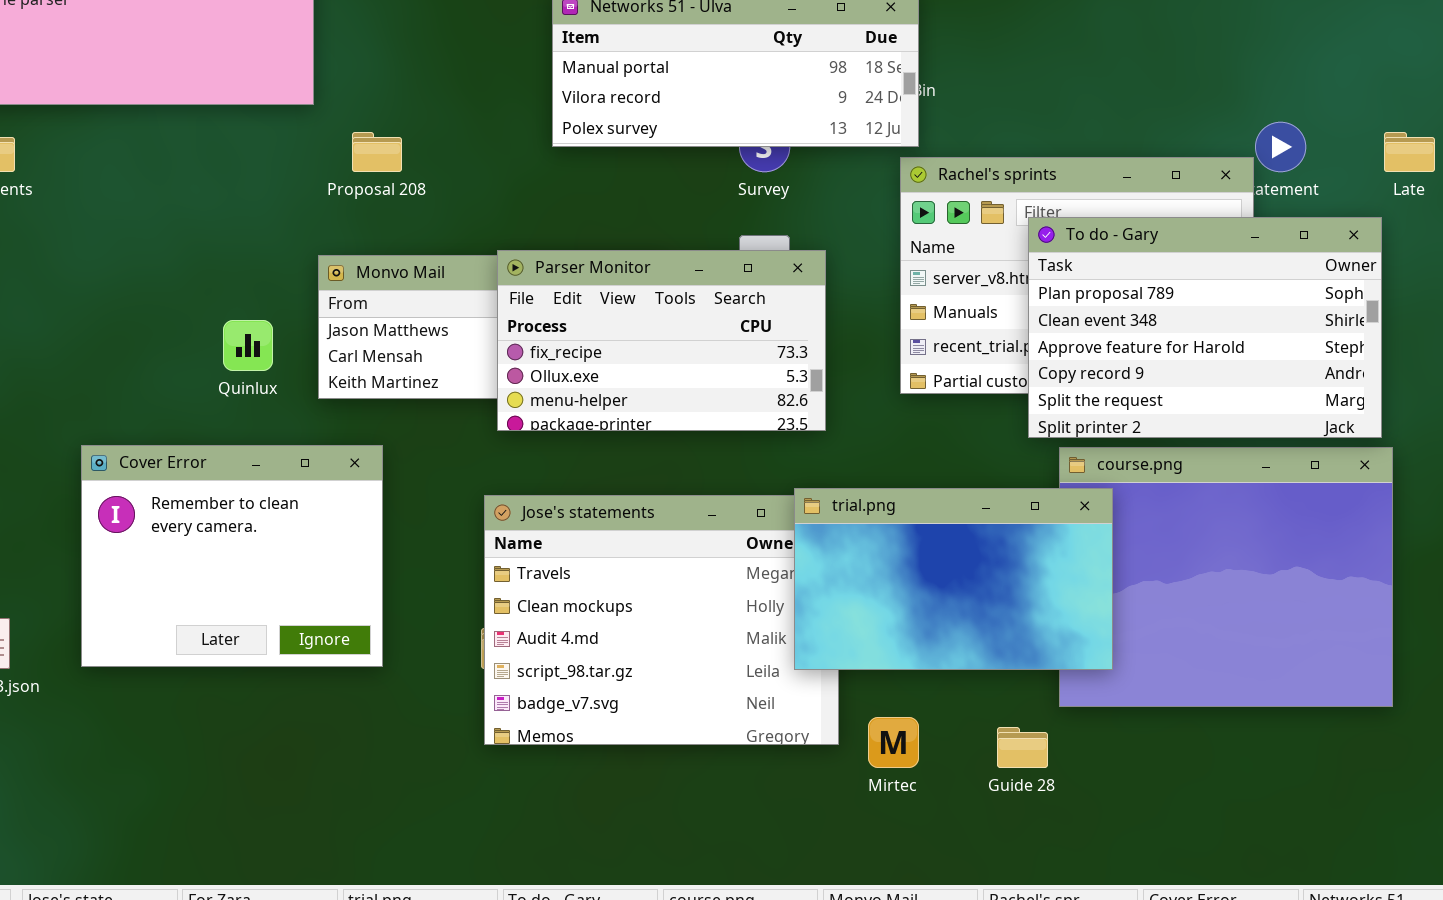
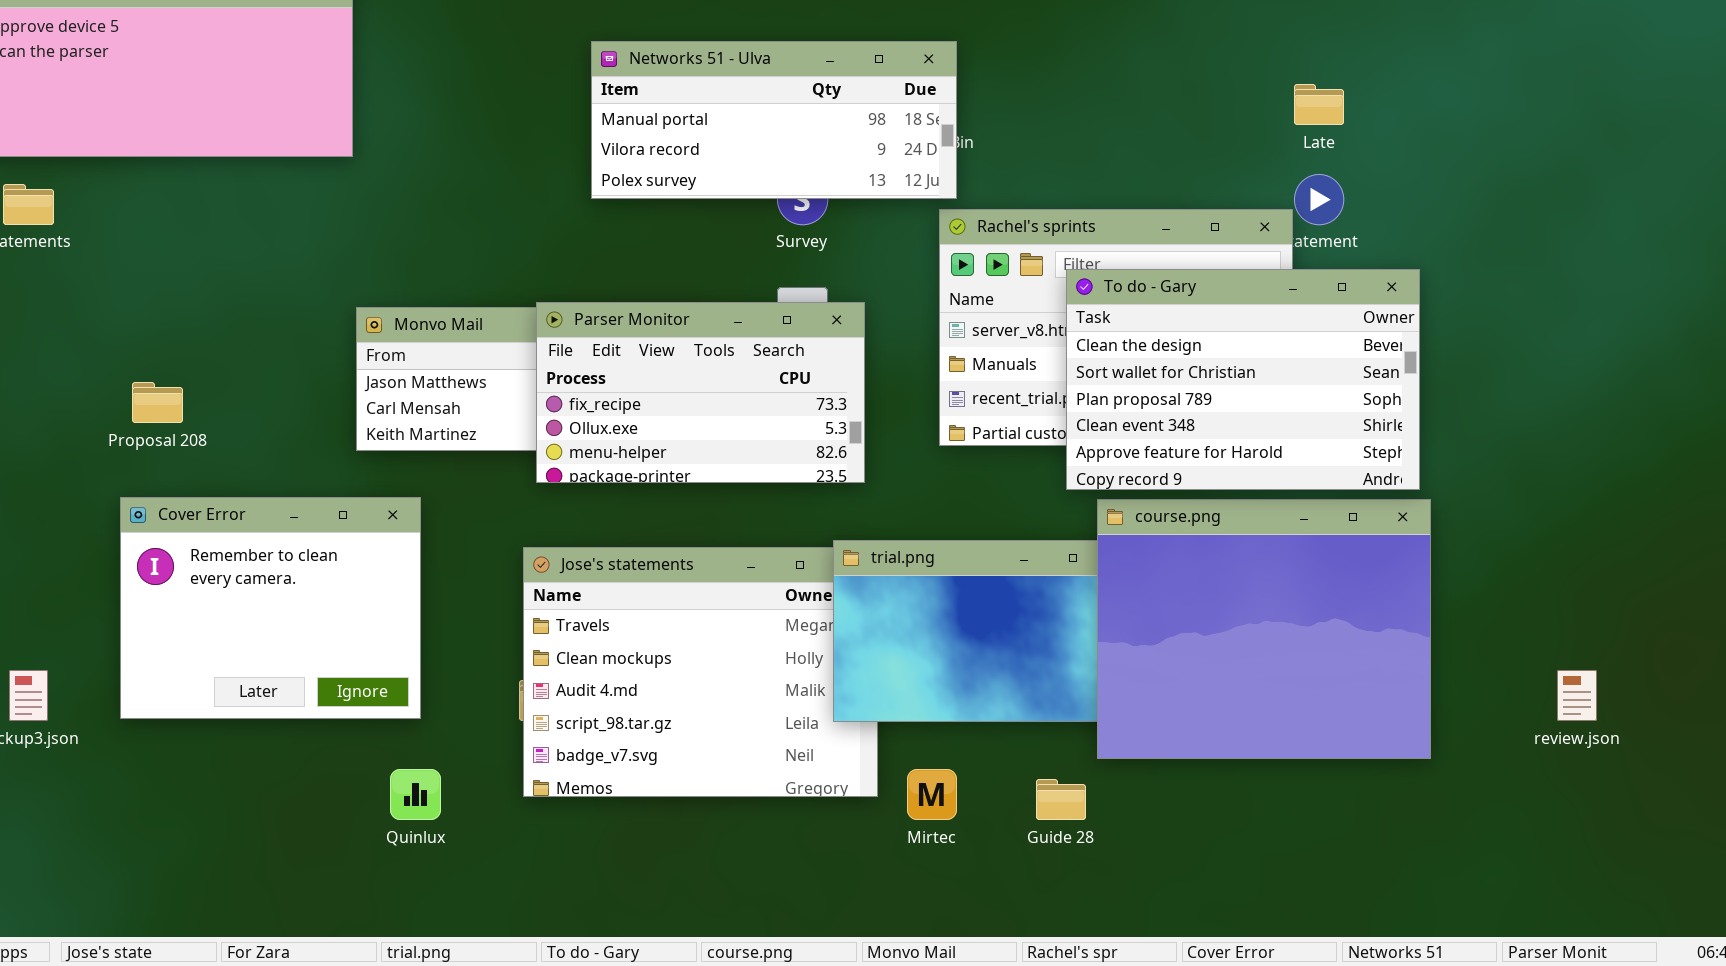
Proposal 208: [352,132,402,172] -> [132,382,183,423], moved
Late: [1384,132,1435,172] -> [1294,84,1344,125], moved
To do - Gary: [1028,217,1382,438] -> [1066,269,1420,490], scrolled up 2 rows
Quinlux: [223,320,273,371] -> [390,769,441,820], moved
course.png: [1059,447,1393,707] -> [1097,499,1431,759], raised

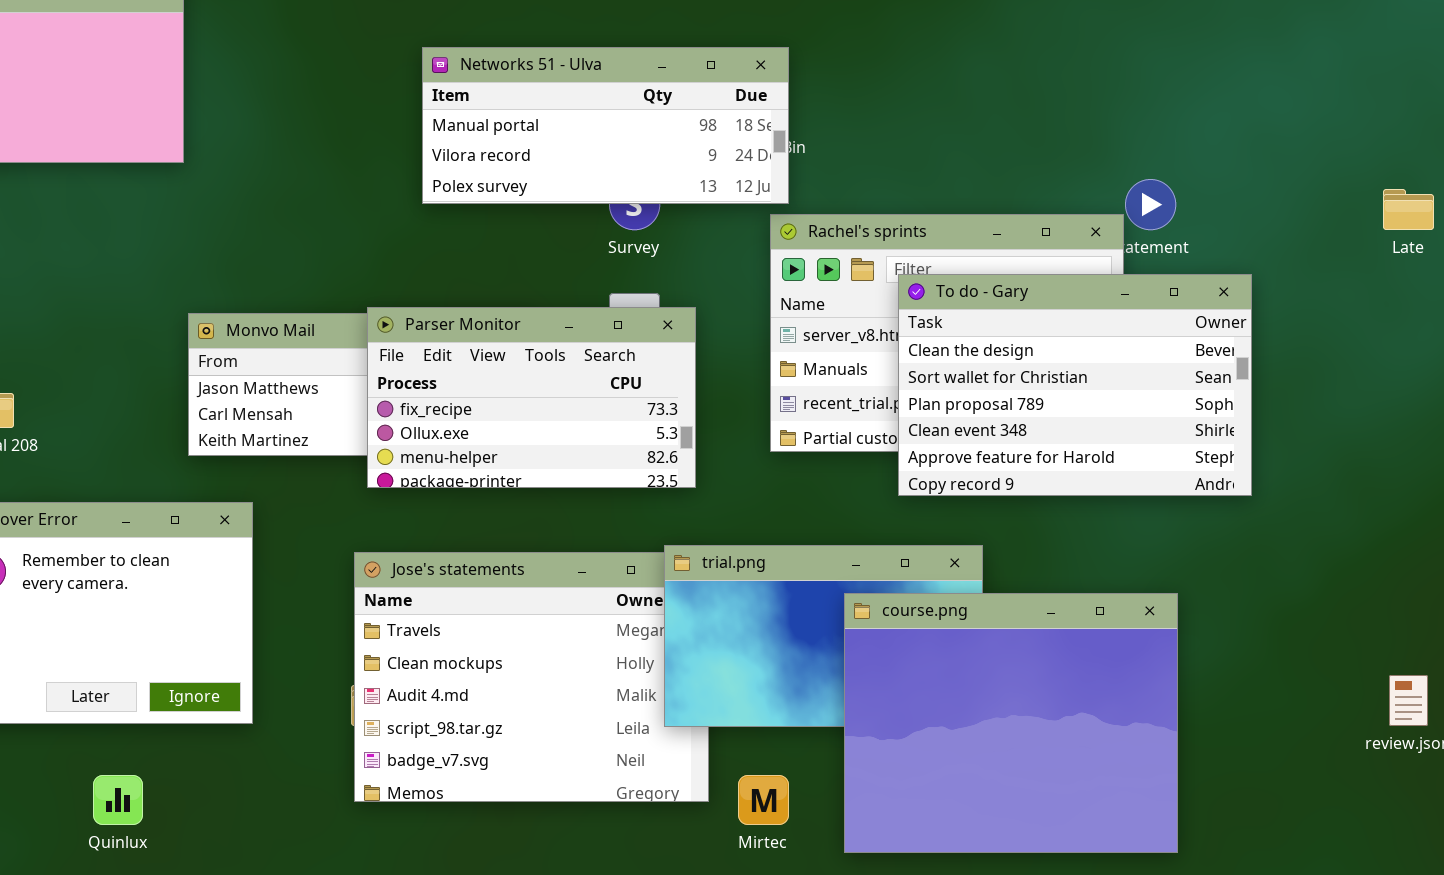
Late: [1294,84,1344,125] -> [1383,189,1434,230], moved
course.png: [1097,499,1431,759] -> [844,593,1178,853], moved
Quinlux: [390,769,441,820] -> [93,775,143,825], moved

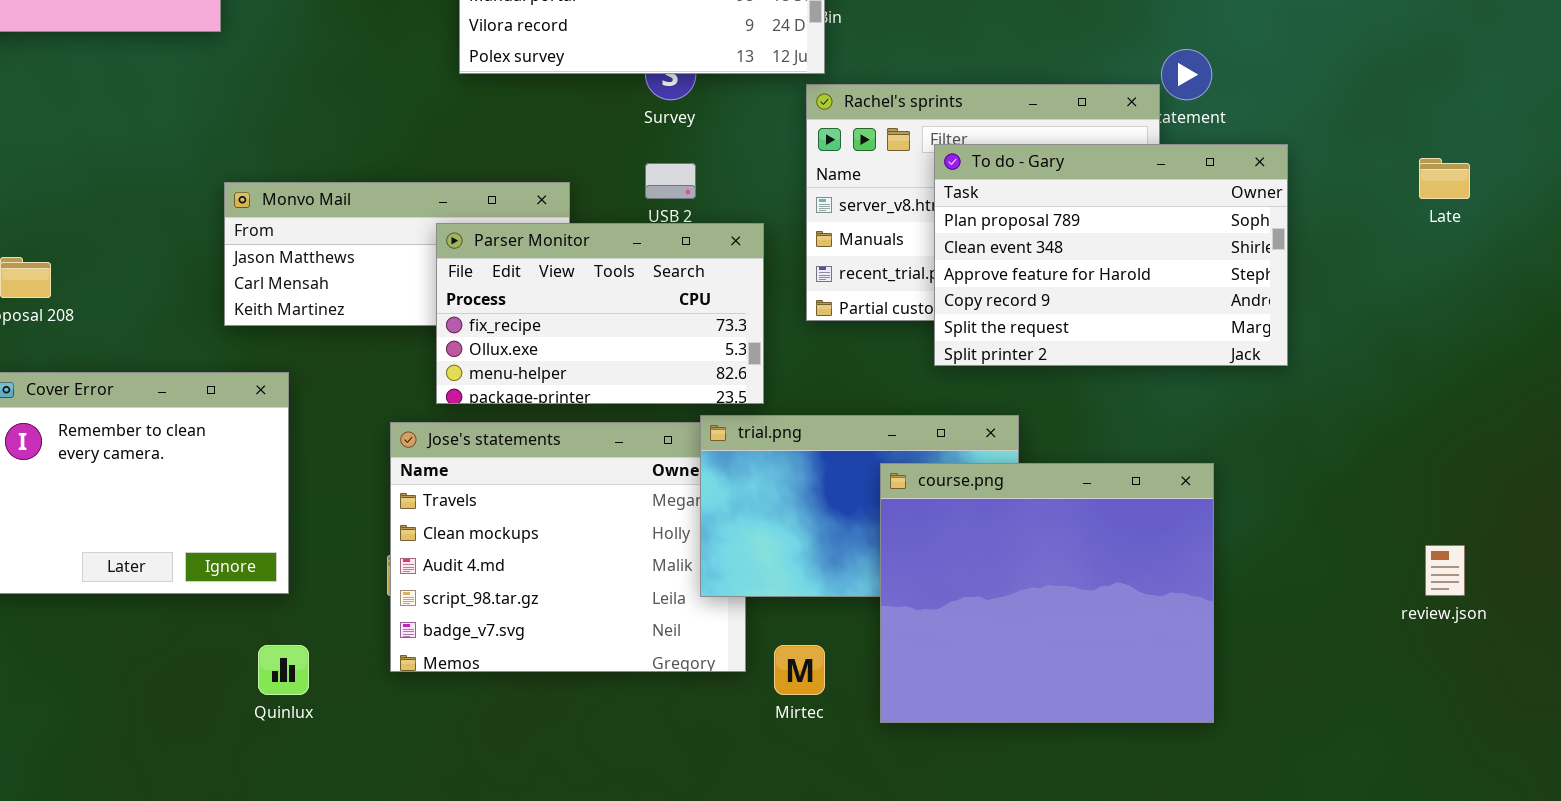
Late: [1383,189,1434,230] -> [1419,158,1470,199], moved
To do - Gary: [898,274,1252,496] -> [934,144,1288,366], scrolled down 2 rows
Parser Monitor: [367,307,696,488] -> [436,223,764,404], moved
Quinlux: [93,775,143,825] -> [258,645,309,695], moved

